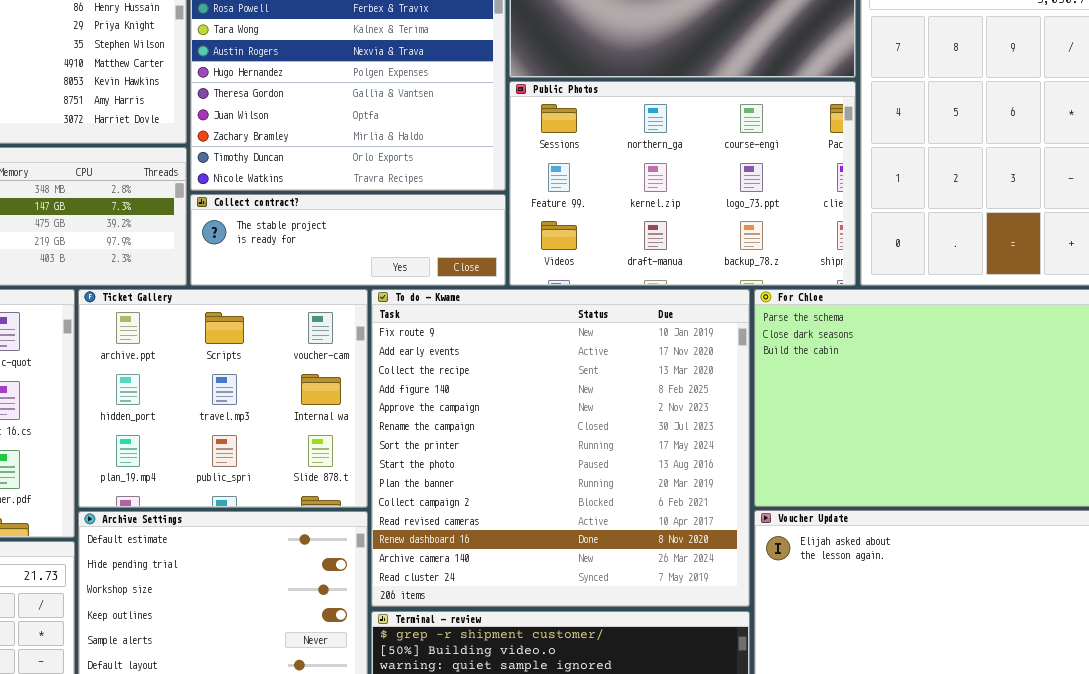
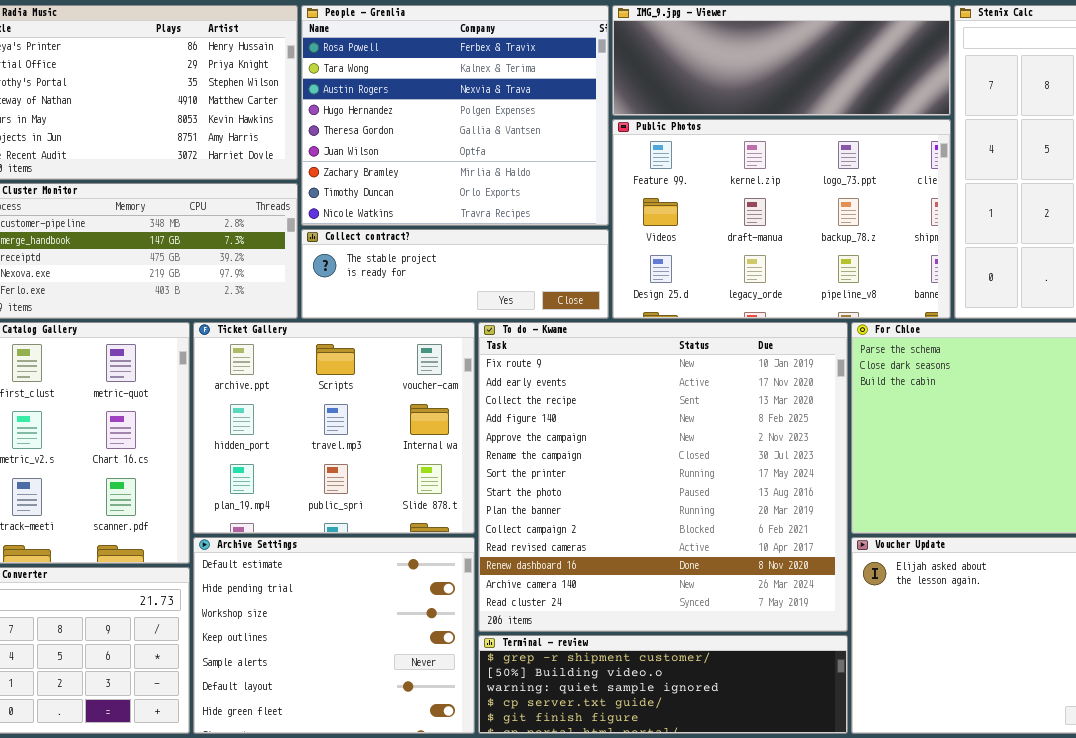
Public Photos: [509,81,856,286] -> [612,119,951,319], scrolled down 1 row

